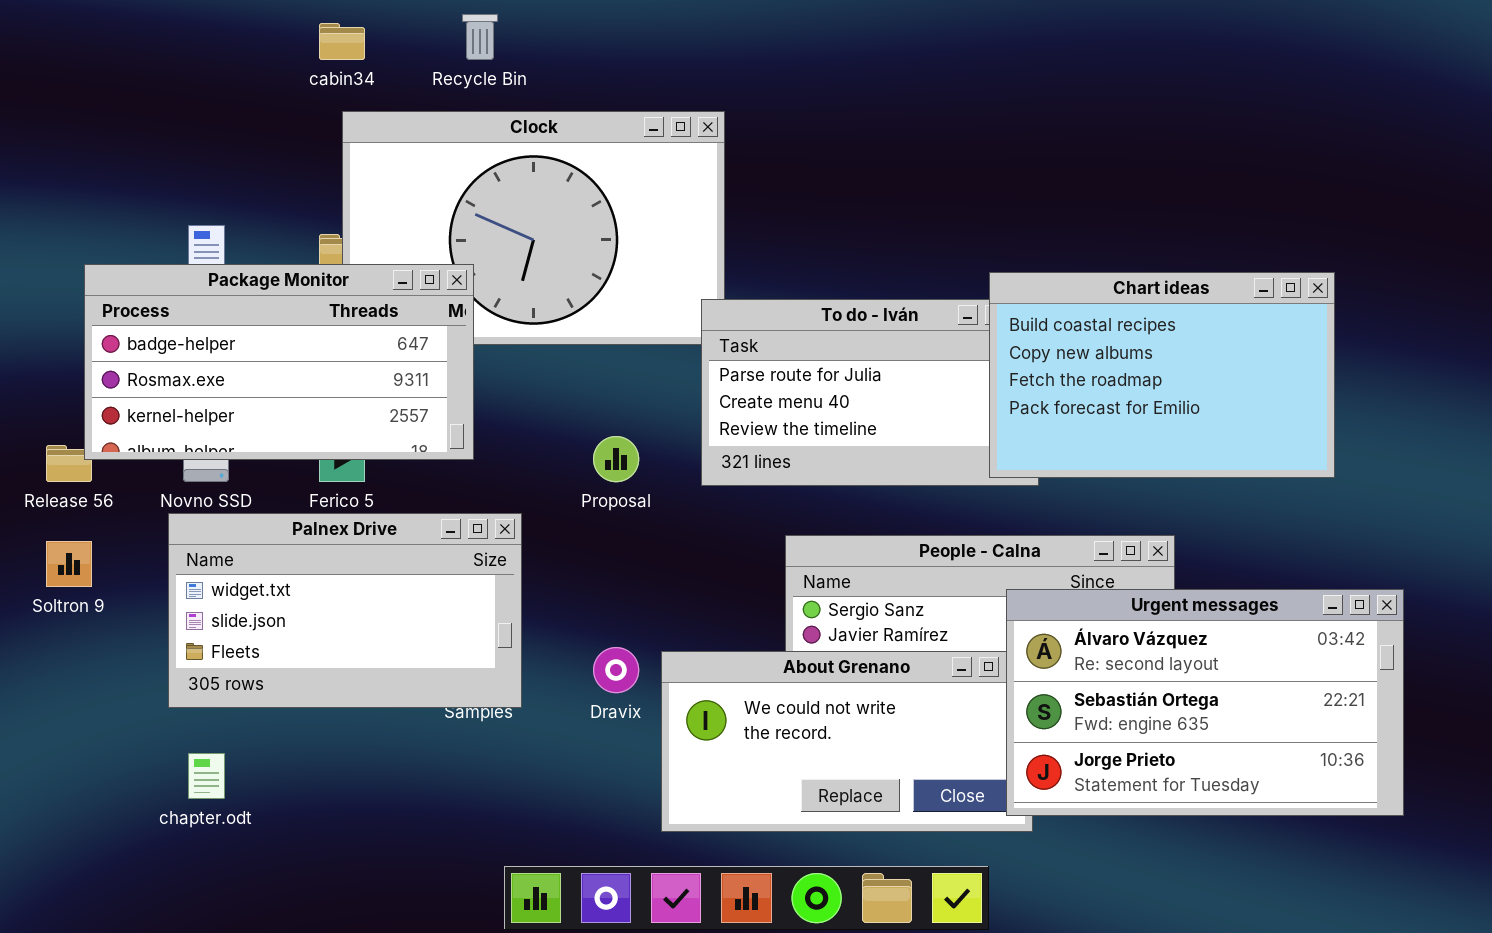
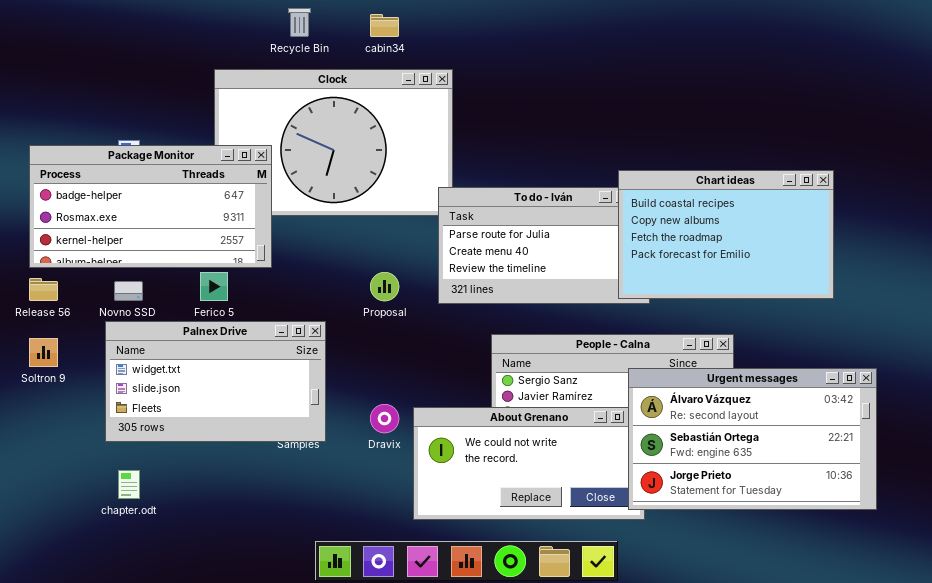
cabin34: [319,23,365,60] -> [370,14,399,37], moved
Package Monitor: [84,264,474,460] -> [29,145,272,268], moved

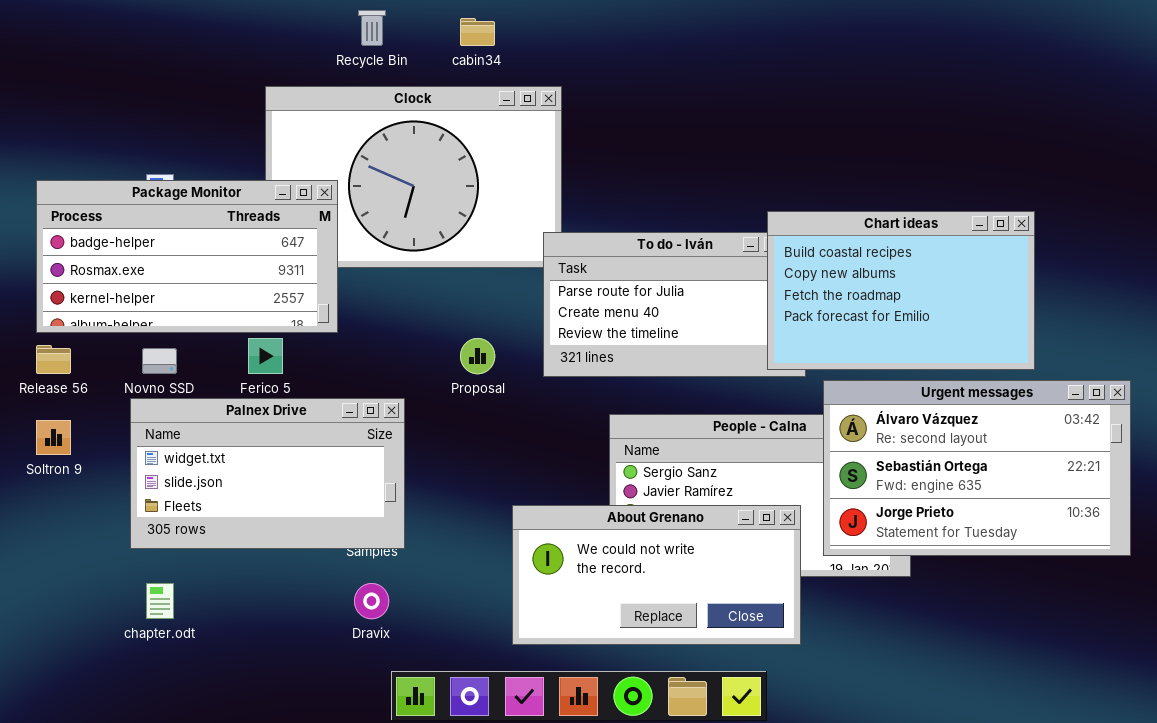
Urgent messages: [628,368,877,510] -> [823,380,1131,556], moved
Dravix: [370,404,399,433] -> [354,583,389,619], moved

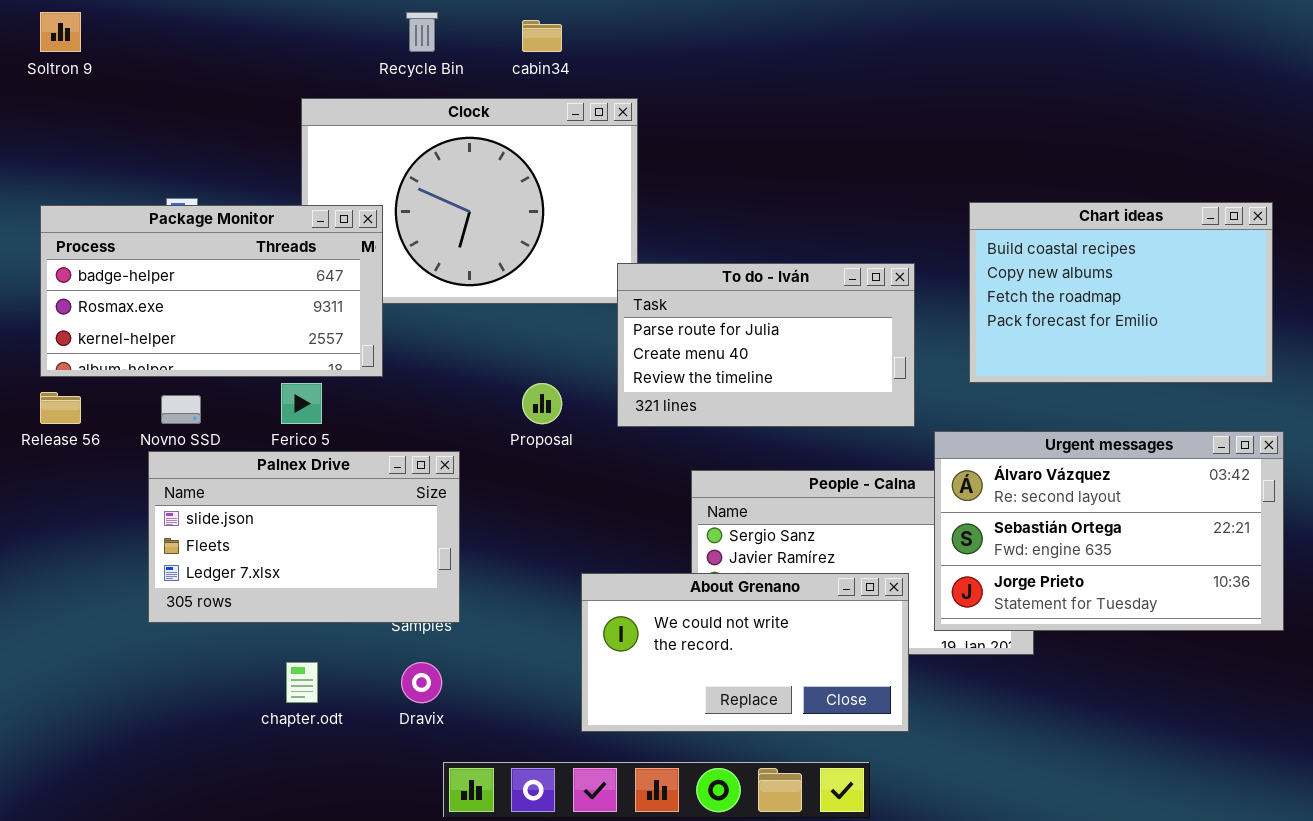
Chart ideas: [767,211,1035,370] -> [969,202,1273,383], moved
Palnex Drive: [130,398,405,549] -> [148,451,460,623], scrolled down 1 row
Soltron 9: [36,420,71,455] -> [40,12,81,52], moved
chapter.odt: [146,583,174,619] -> [286,662,318,703], moved

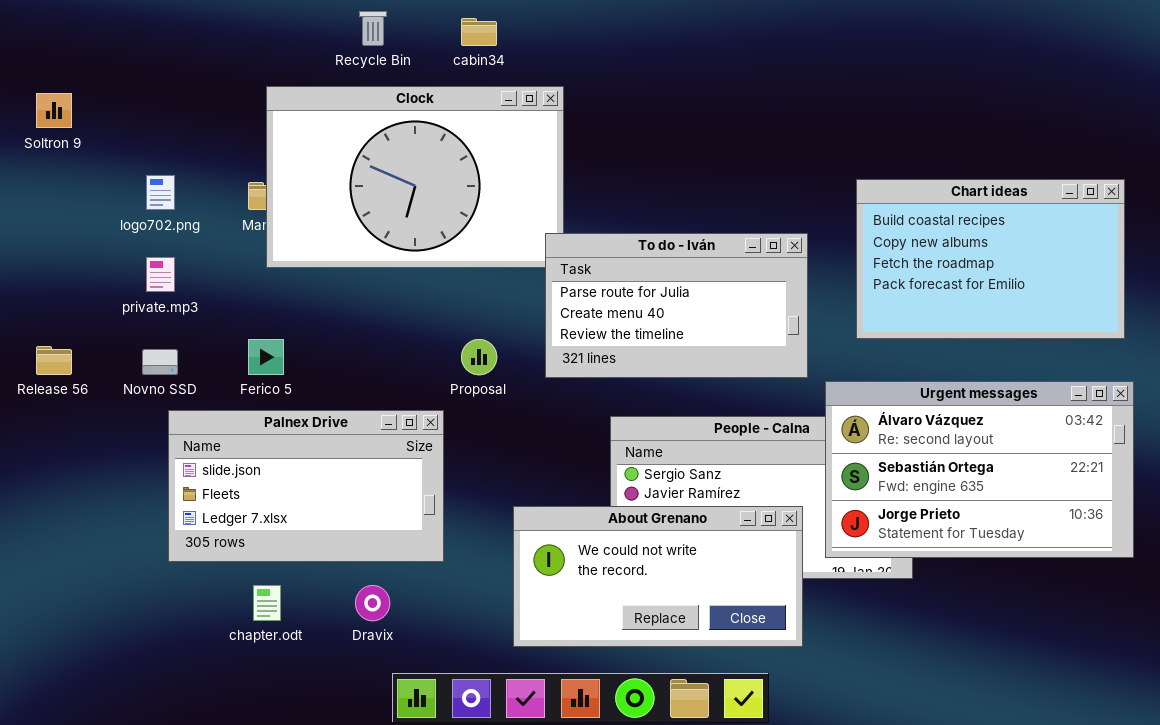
Soltron 9: [40,12,81,52] -> [36,93,72,128], moved
Package Monitor: [40,205,383,377] -> none, closed
Palnex Drive: [148,451,460,623] -> [168,410,444,562], moved

